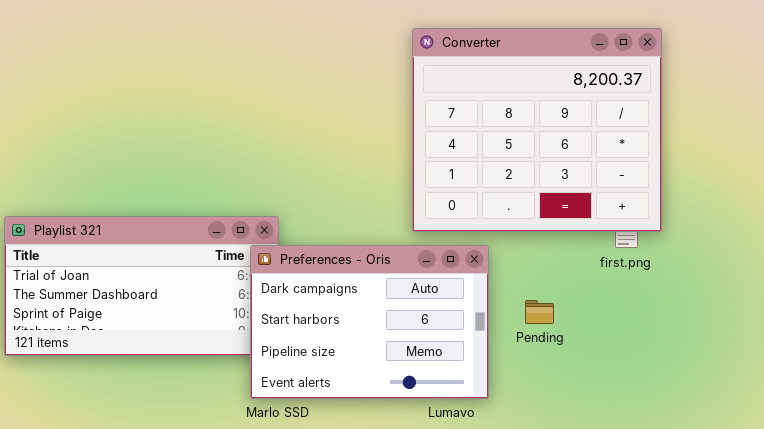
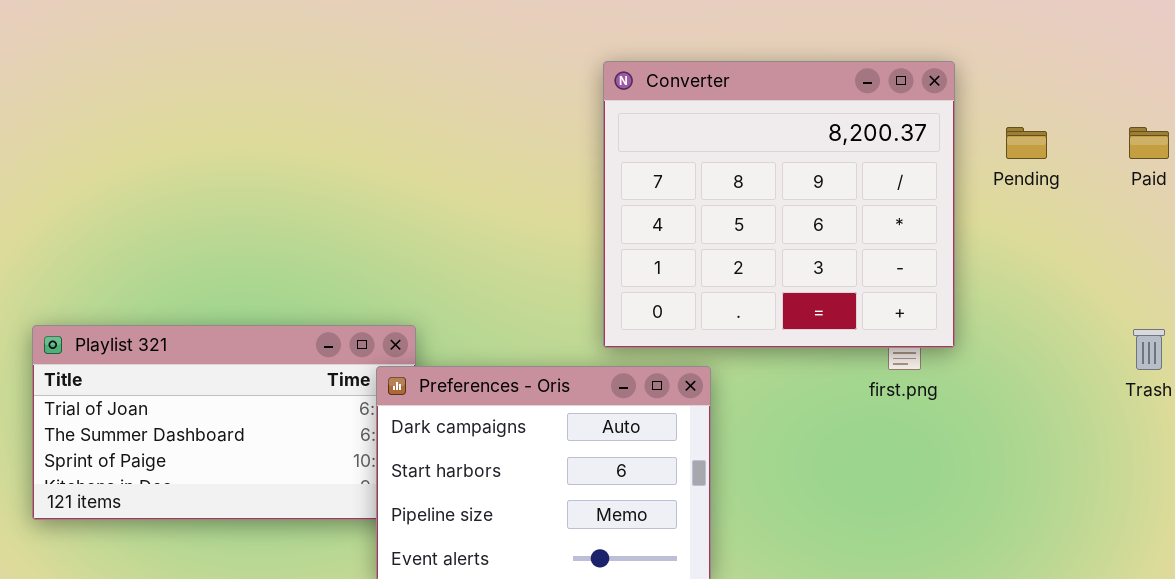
Pending: [525,300,554,324] -> [1006,127,1047,159], moved

